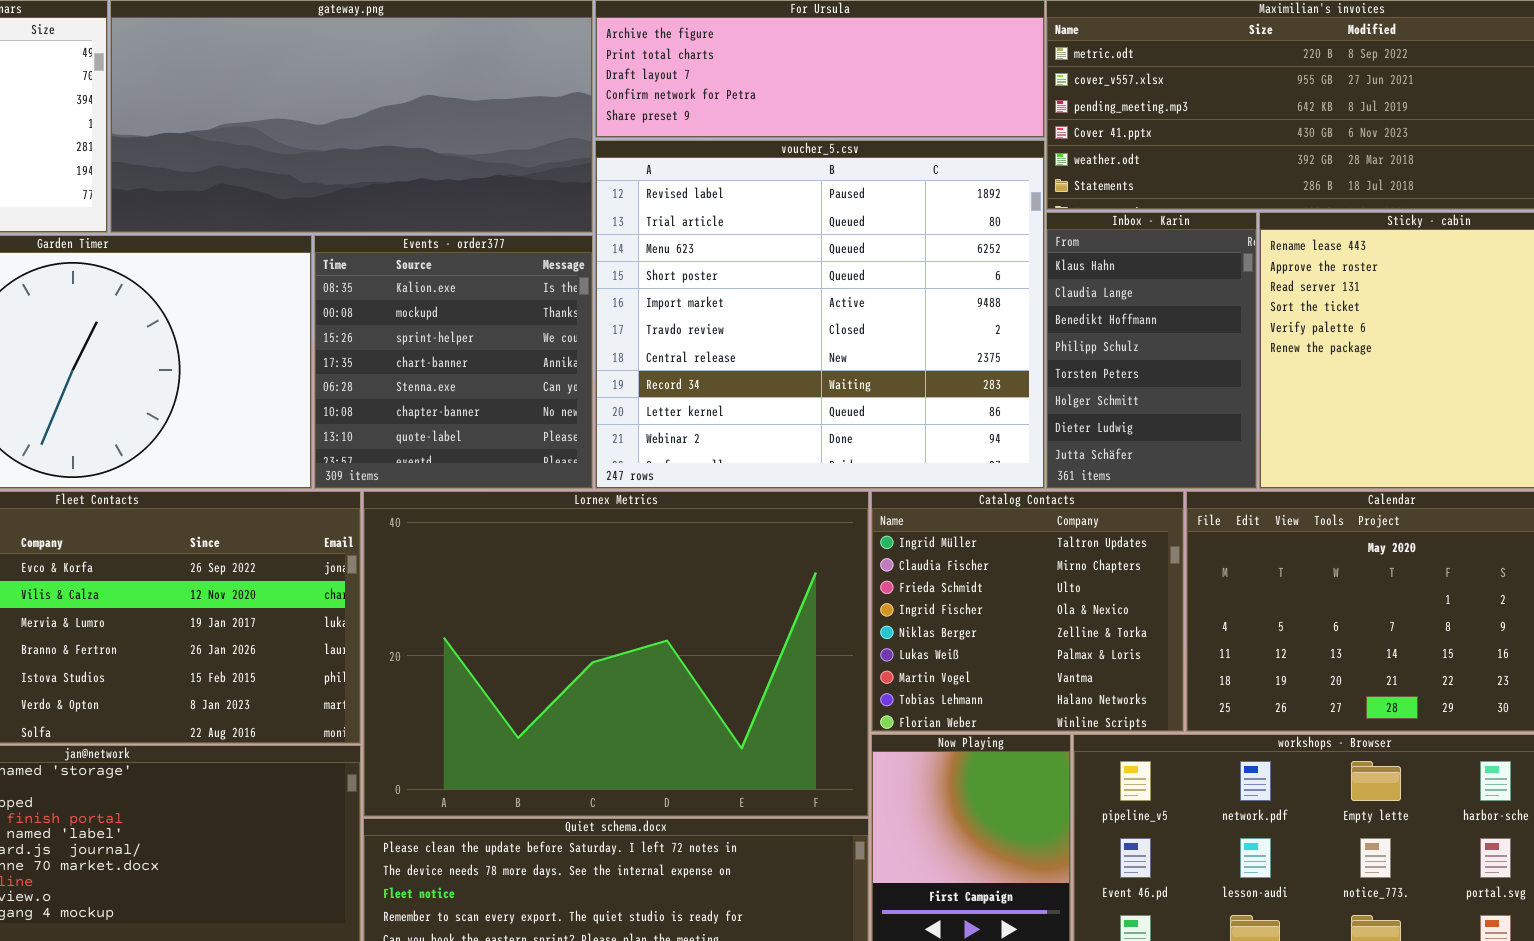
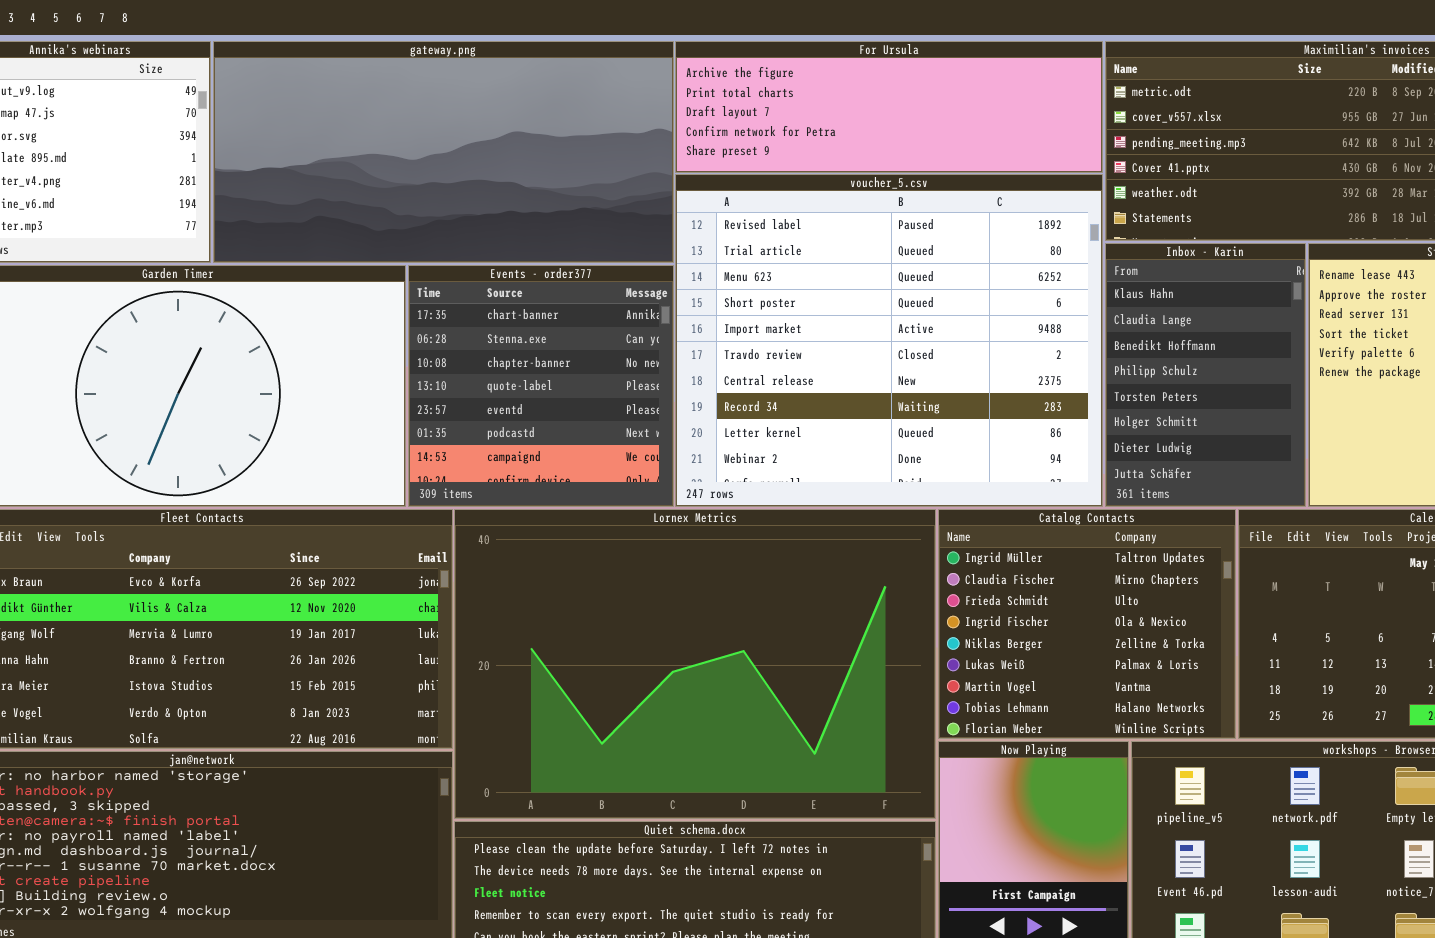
Events - order377: [314,235,593,489] -> [408,265,674,507], scrolled down 3 rows

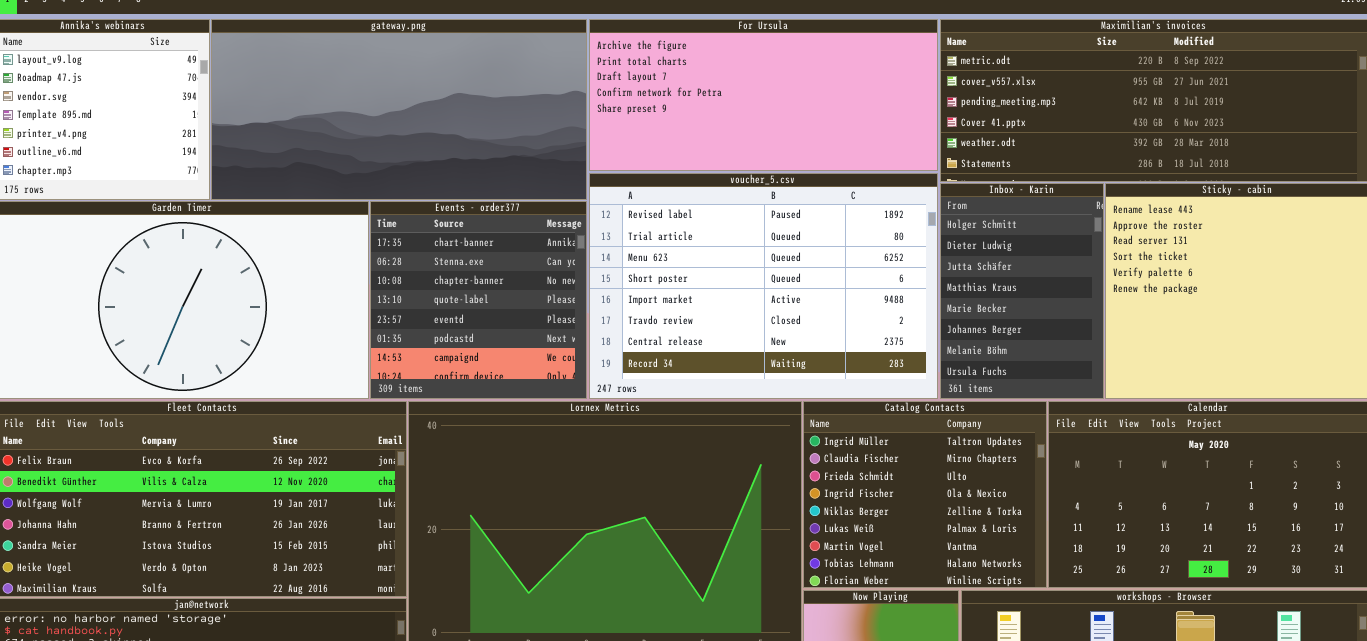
For Ursula: [675,41,1103,173] -> [589,19,938,171], resized
voucher_5.csv: [675,174,1103,507] -> [589,173,938,399], resized
Inbox - Karin: [1105,243,1306,507] -> [940,183,1104,399], scrolled down 5 rows

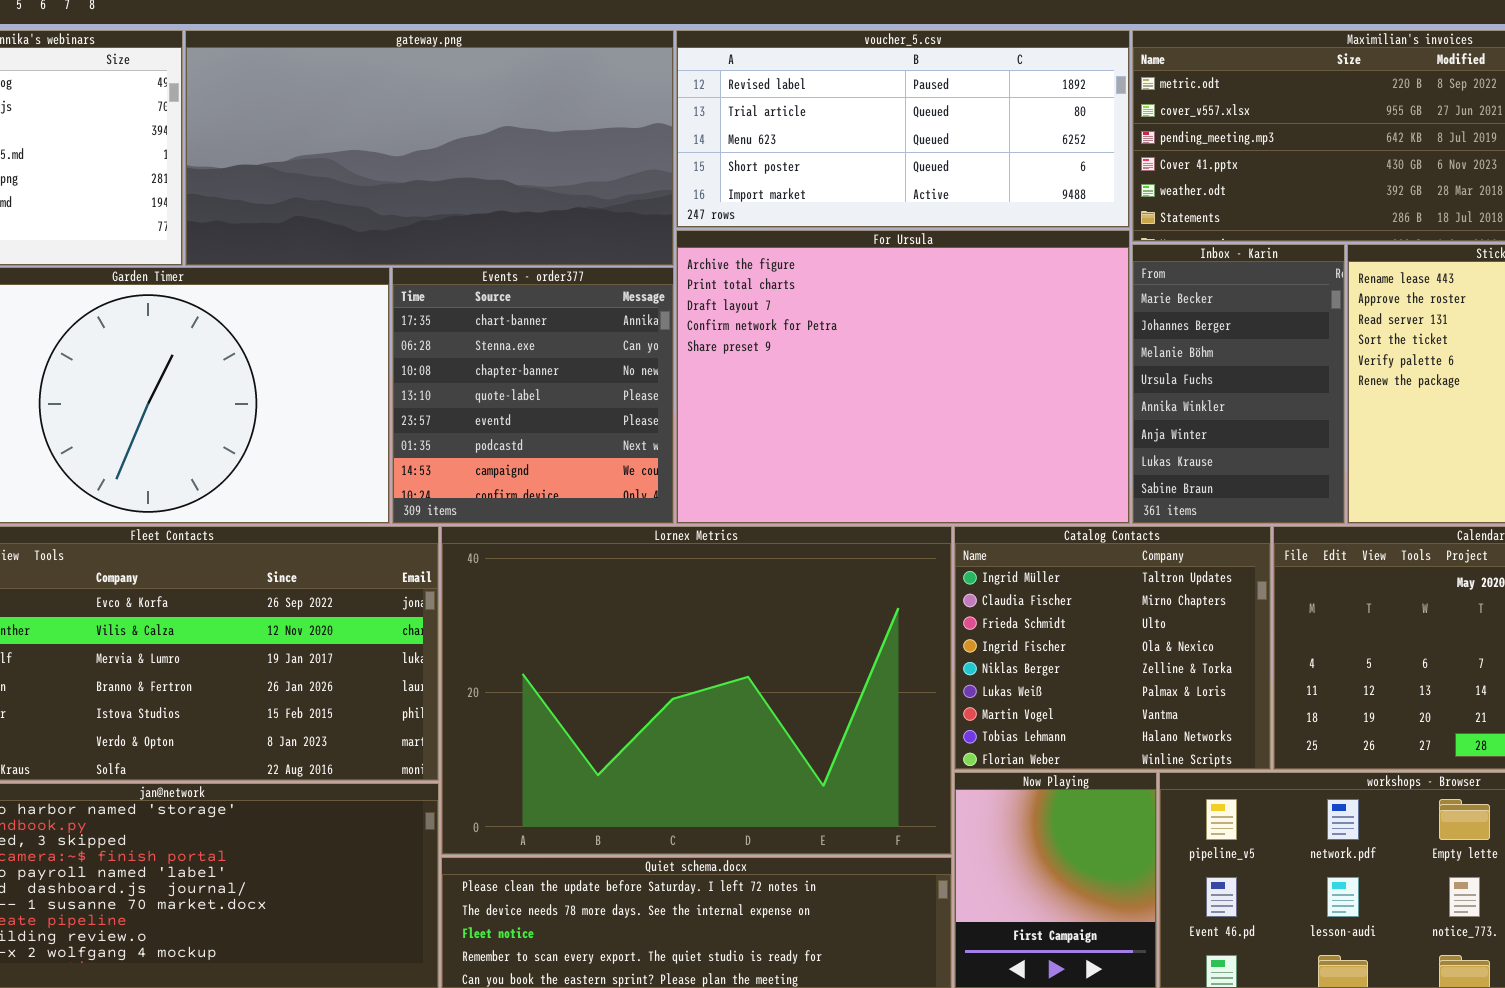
For Ursula: [589,19,938,171] -> [676,230,1130,524], moved, resized
voucher_5.csv: [589,173,938,399] -> [676,30,1130,228], moved, resized
Inbox - Karin: [940,183,1104,399] -> [1132,244,1345,524], scrolled down 4 rows

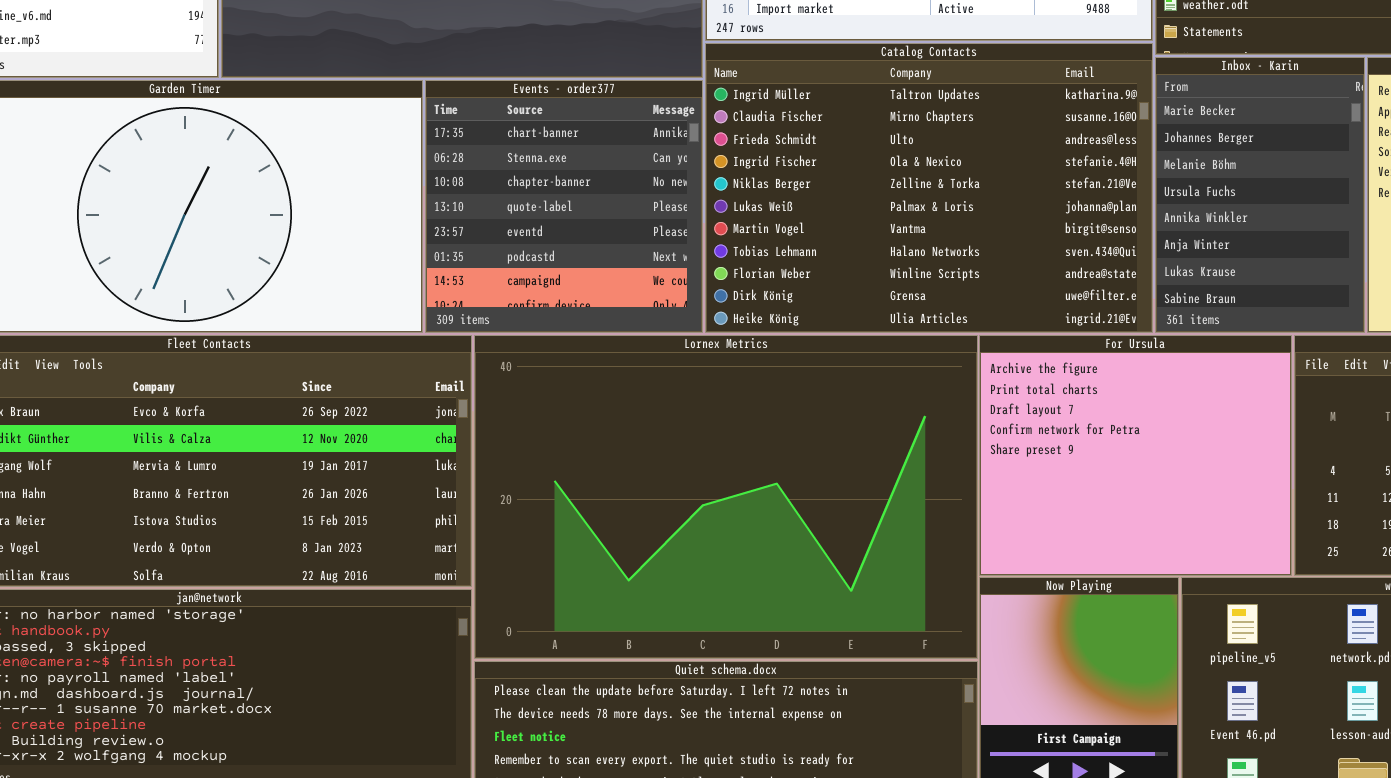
For Ursula: [676,230,1130,524] -> [979,335,1292,576], moved, resized
Catalog Contacts: [954,526,1271,770] -> [705,43,1153,333], moved, resized

